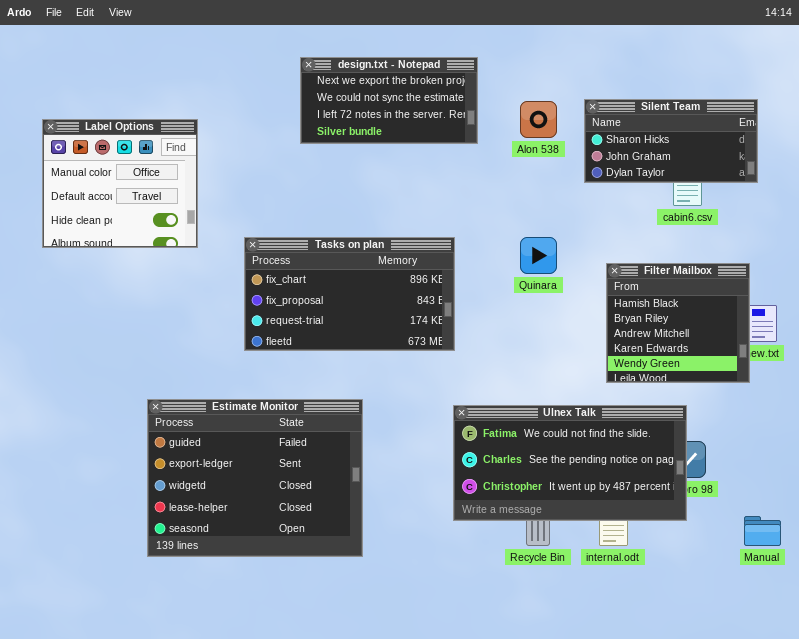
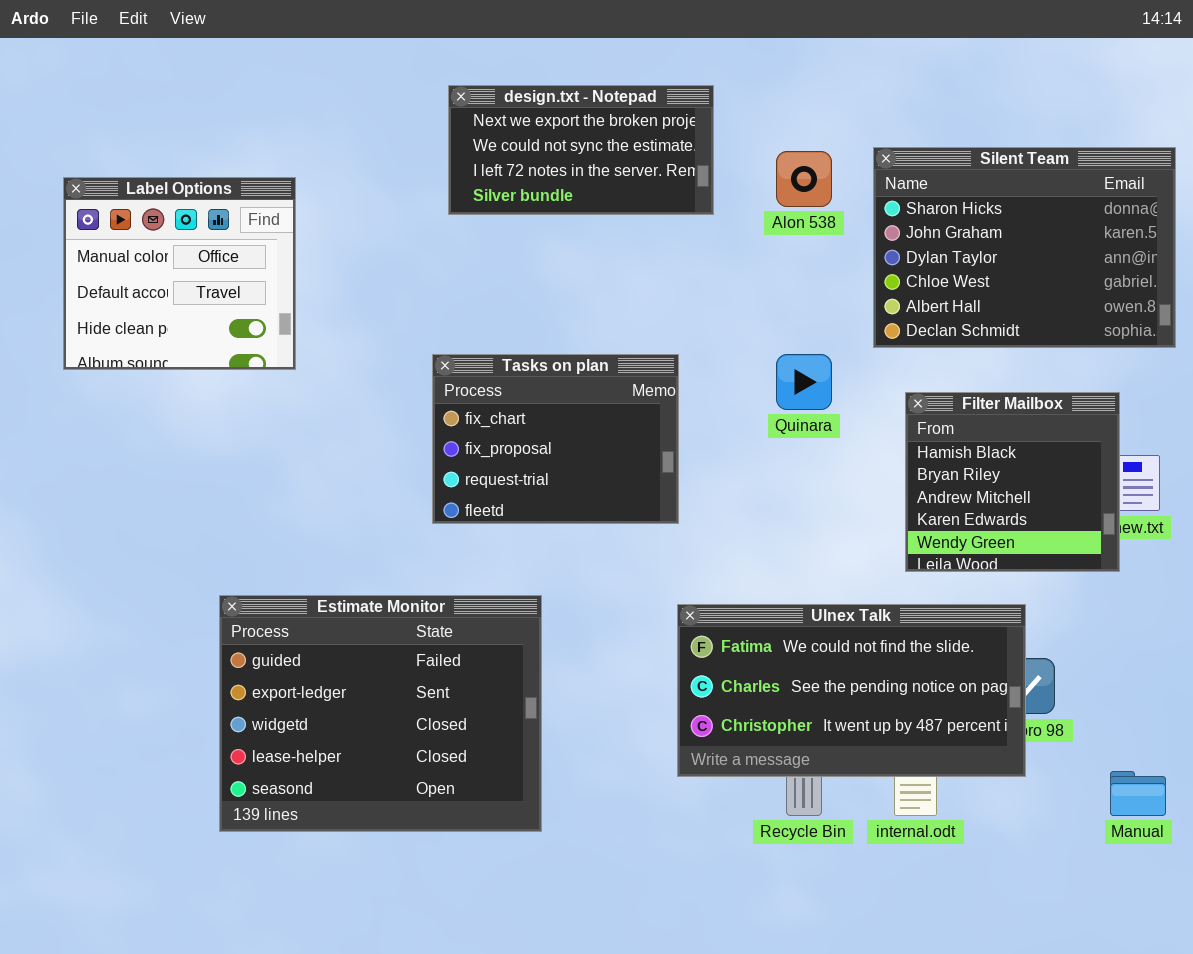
Silent Team: [584,99,758,183] -> [873,147,1176,348], resized
Tasks on plan: [244,237,455,351] -> [432,354,679,524], resized

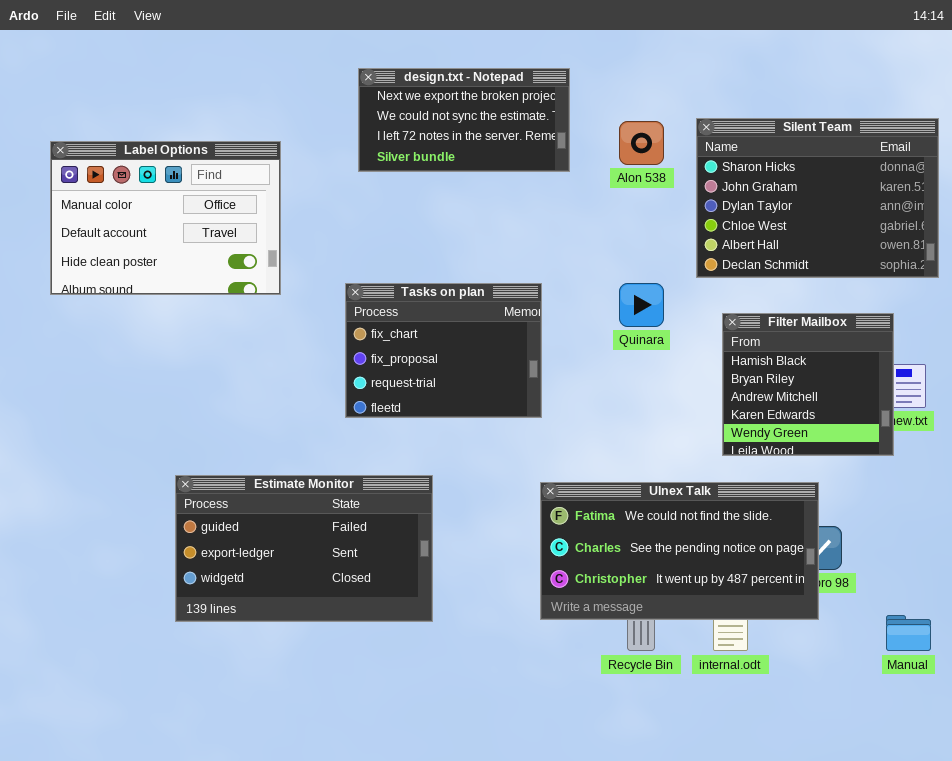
Label Options: [63,177,296,370] -> [50,141,281,295], resized
Estimate Monitor: [219,595,542,832] -> [175,475,433,622], resized

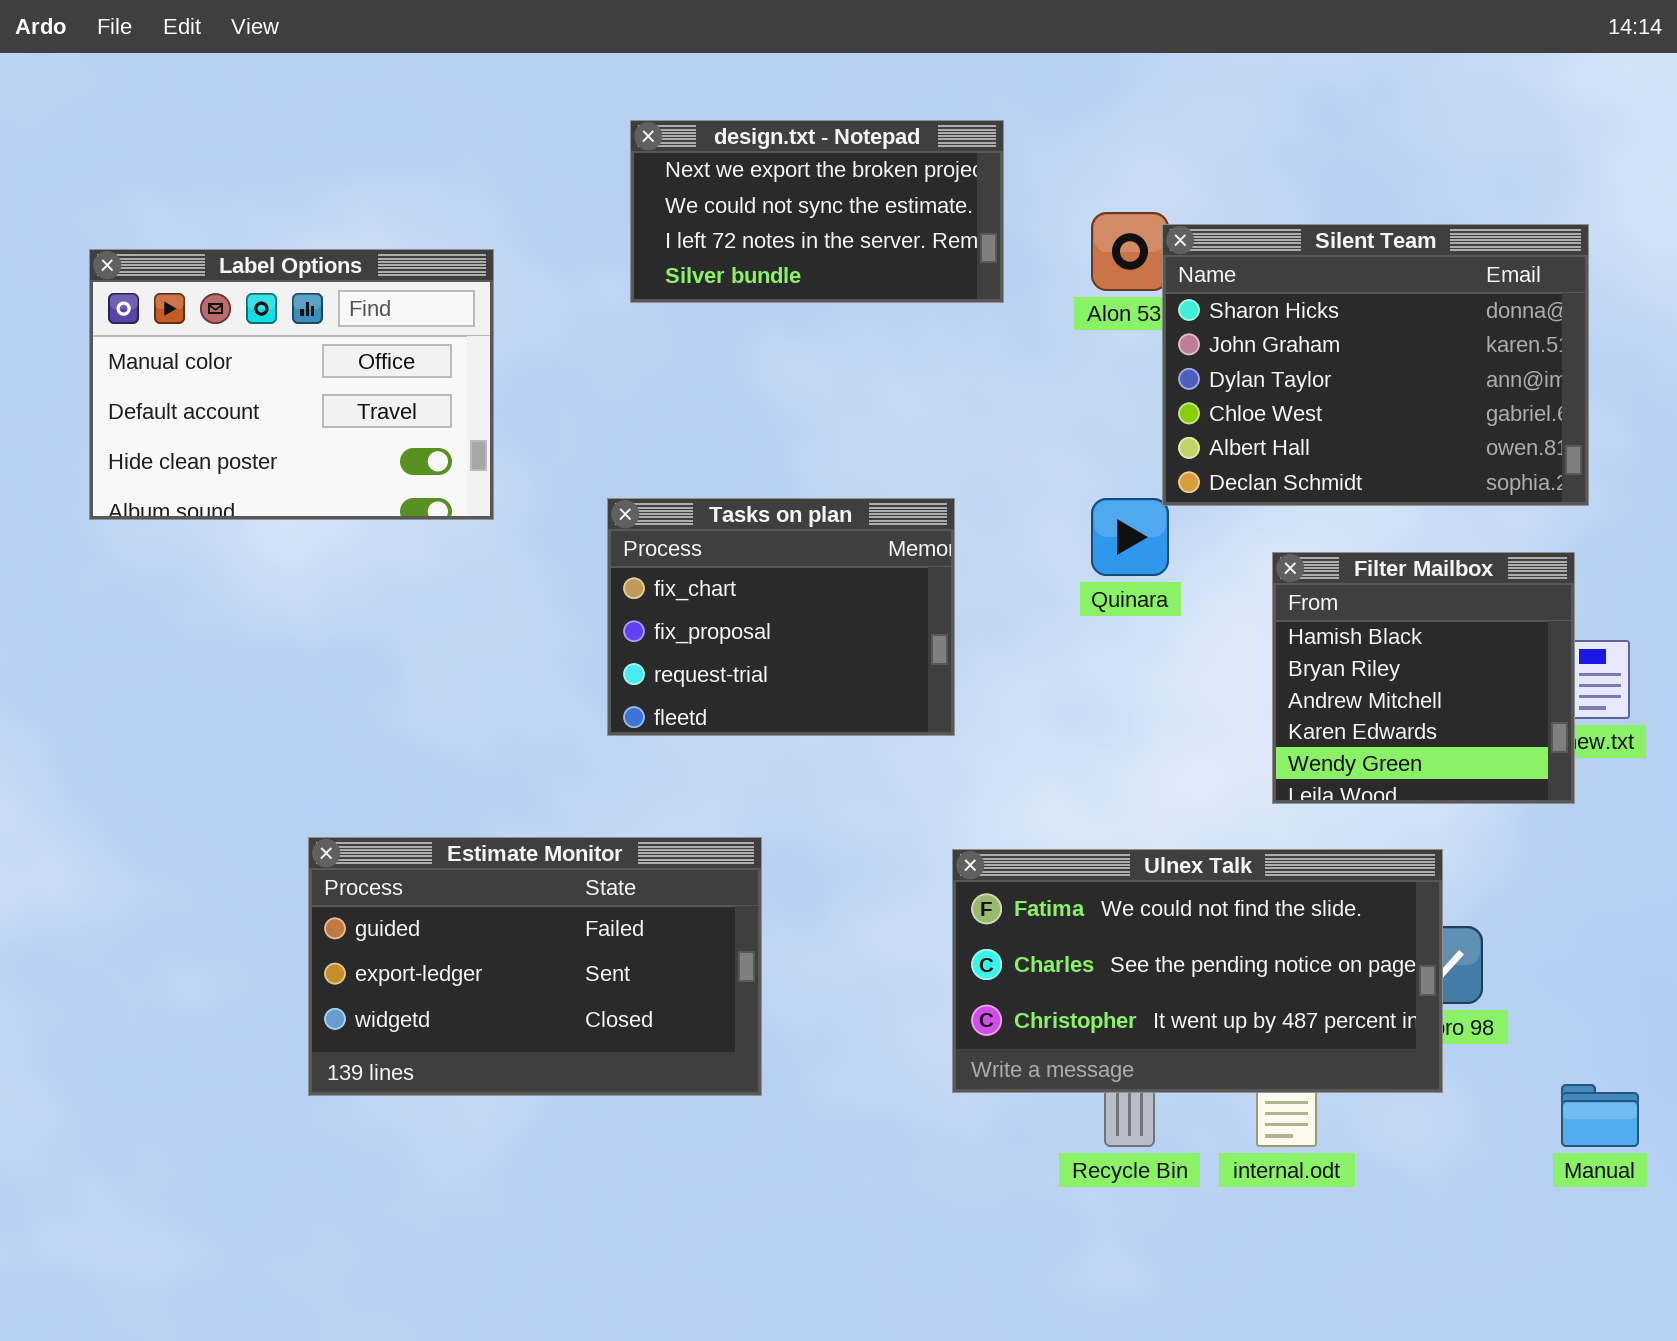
Silent Team: [696,118,939,278] -> [1162,224,1589,506], moved

